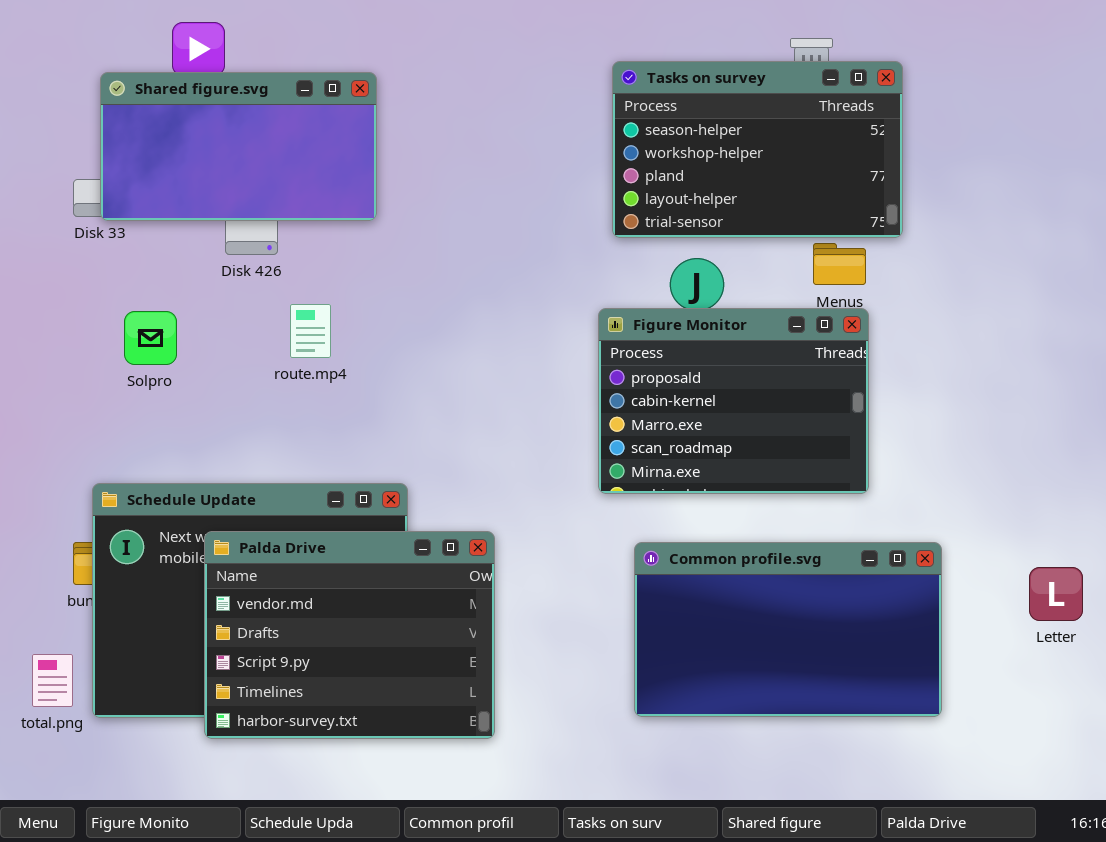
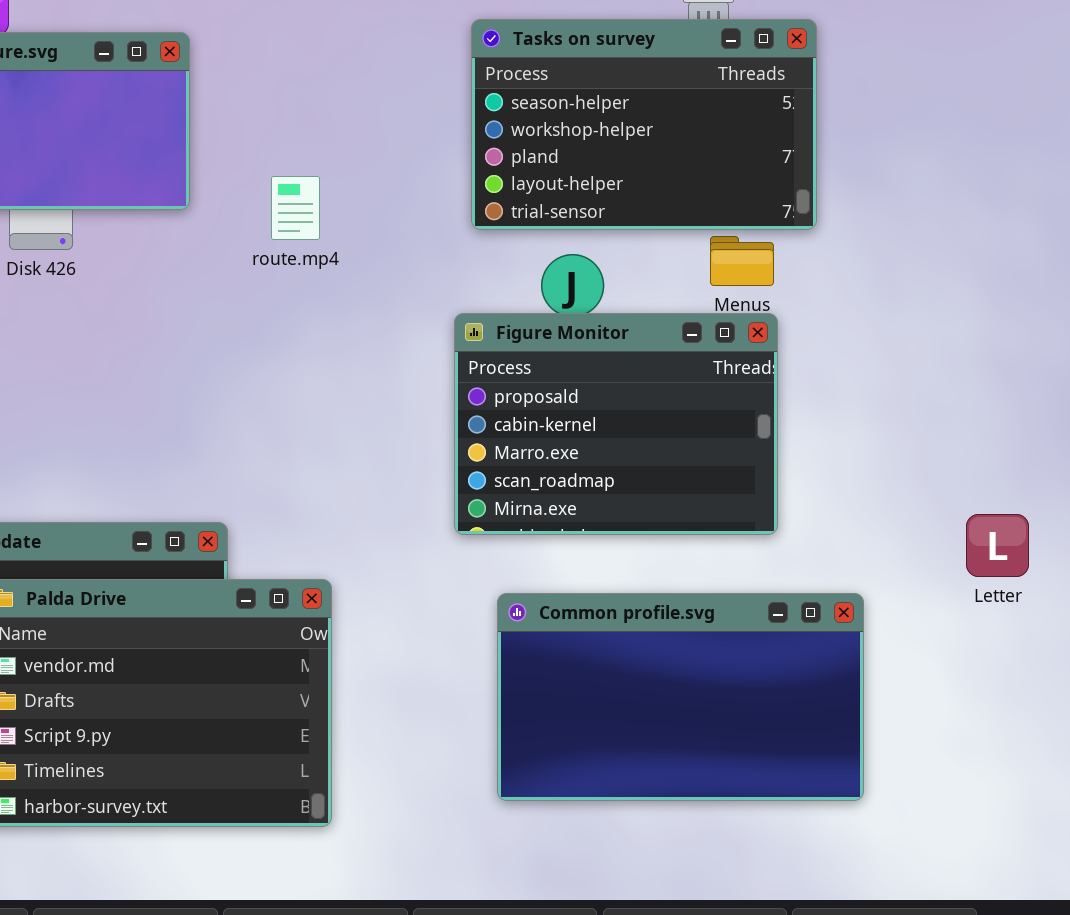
route.mp4: [290,304,331,358] -> [271,176,320,240], moved
Letter: [1029,567,1083,621] -> [966,514,1029,577], moved

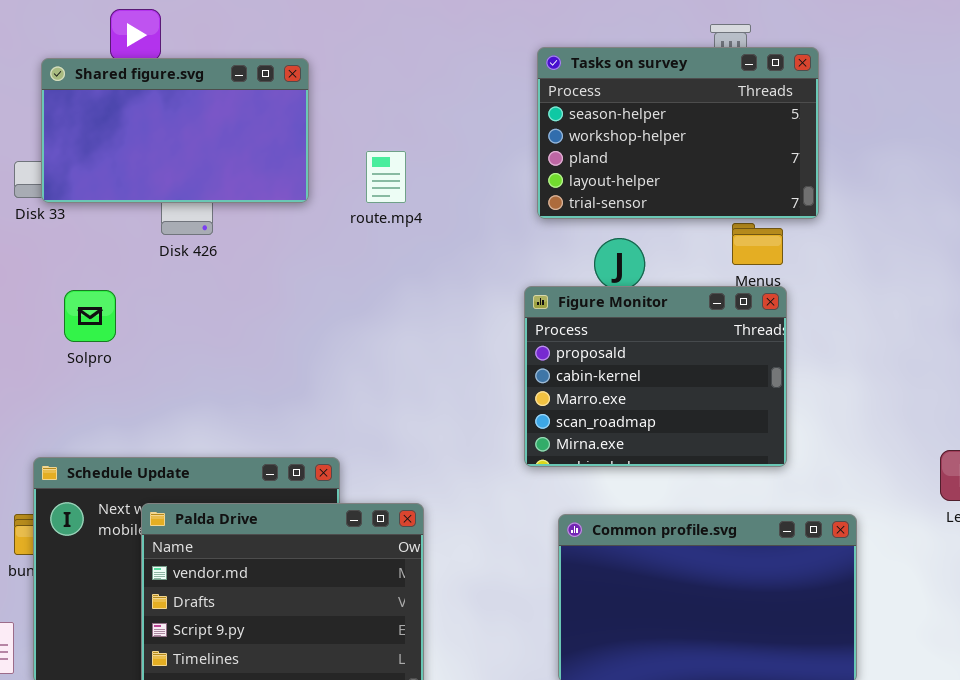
route.mp4: [271,176,320,240] -> [366,151,406,203], moved

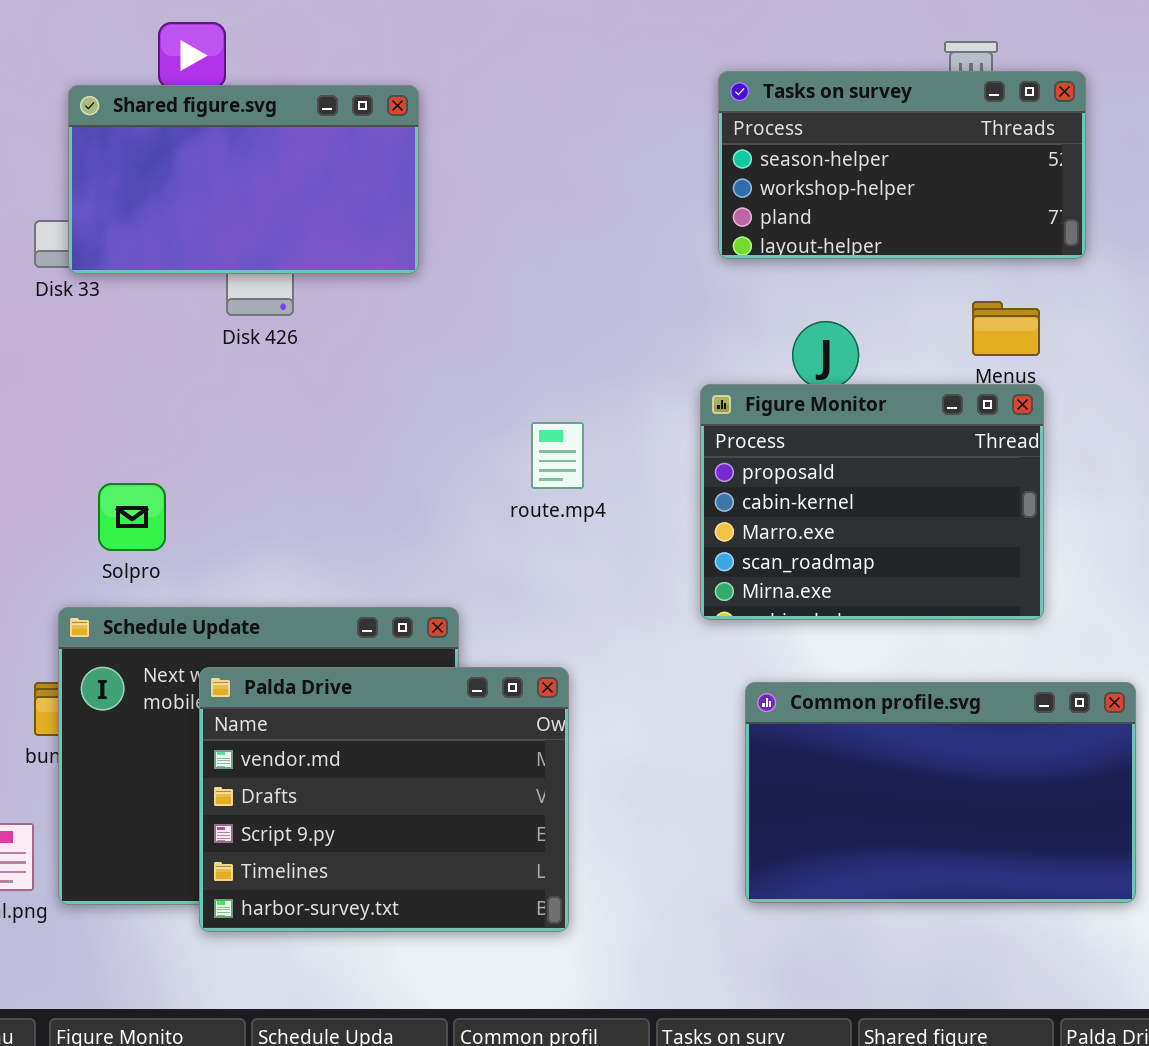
Tasks on survey: [537,47,819,219] -> [718,71,1086,259], resized
route.mp4: [366,151,406,203] -> [531,422,584,489], moved
Solpro: [64,290,116,342] -> [98,483,166,551], moved

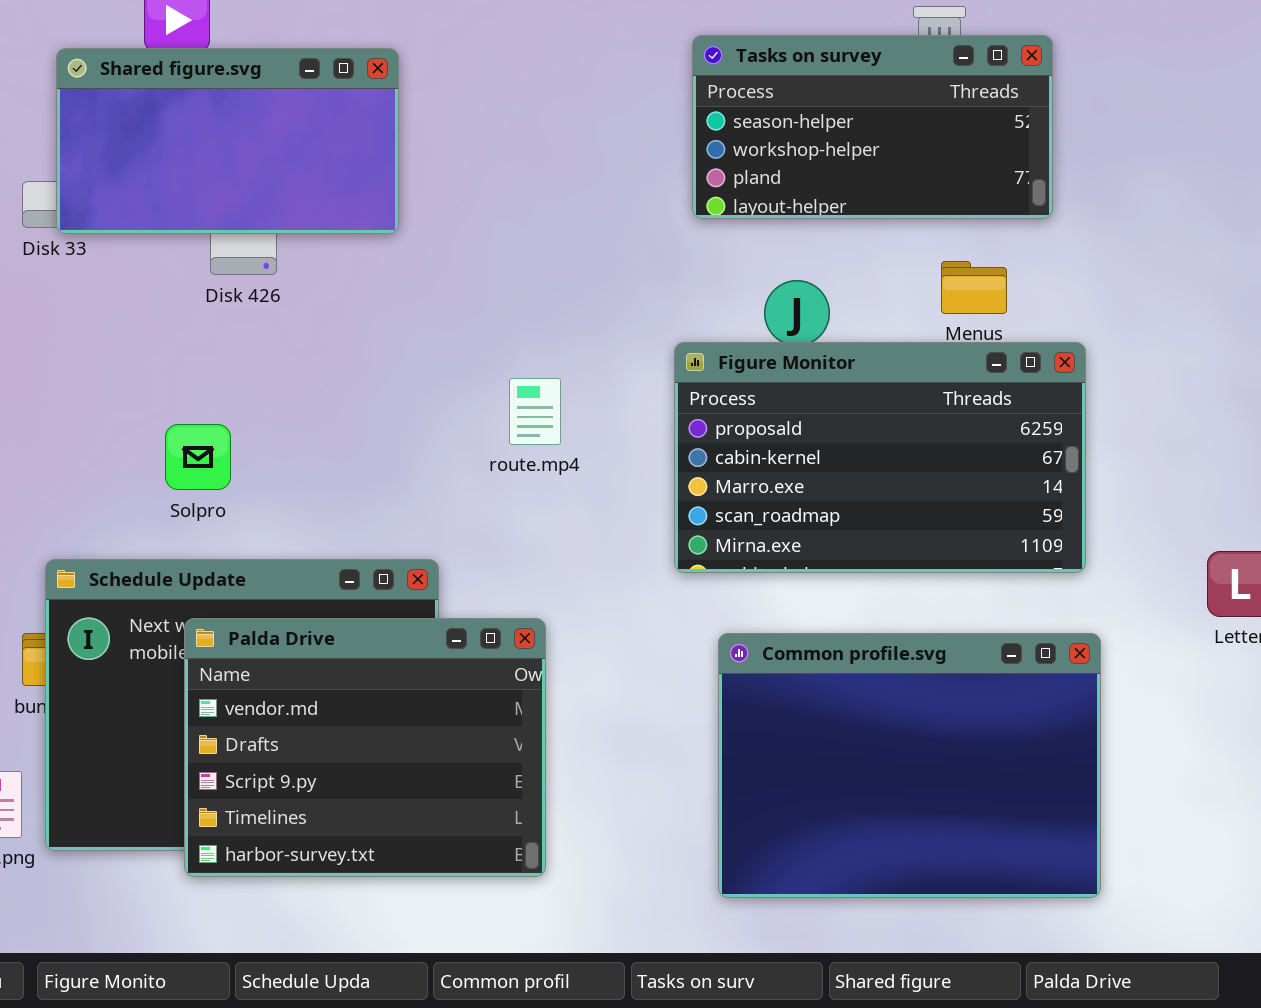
Figure Monitor: [700,384,1044,620] -> [674,342,1086,573], resized
Solpro: [98,483,166,551] -> [165,424,231,490], moved
Common profile.svg: [745,682,1136,903] -> [718,633,1101,898], resized

